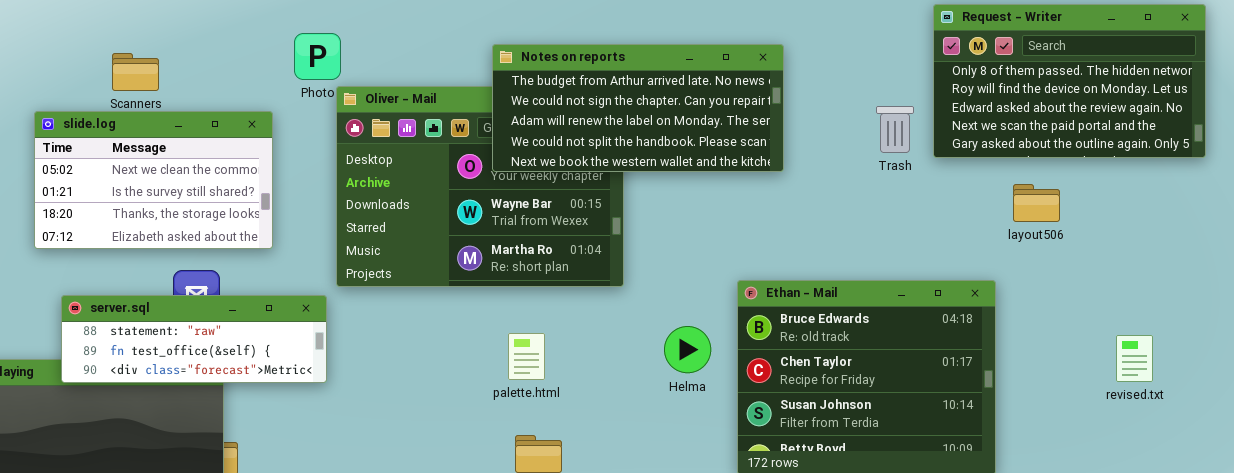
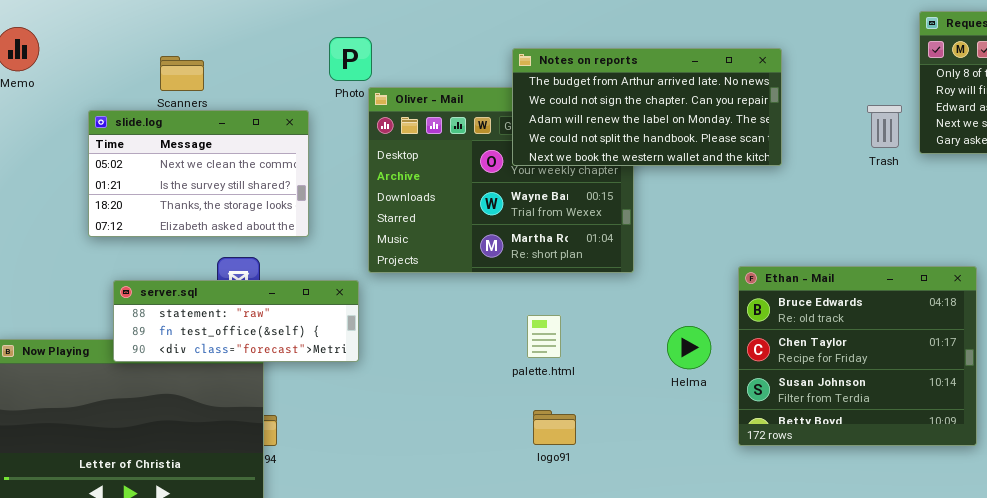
Helma: [664,326,711,373] -> [667,326,711,369], moved

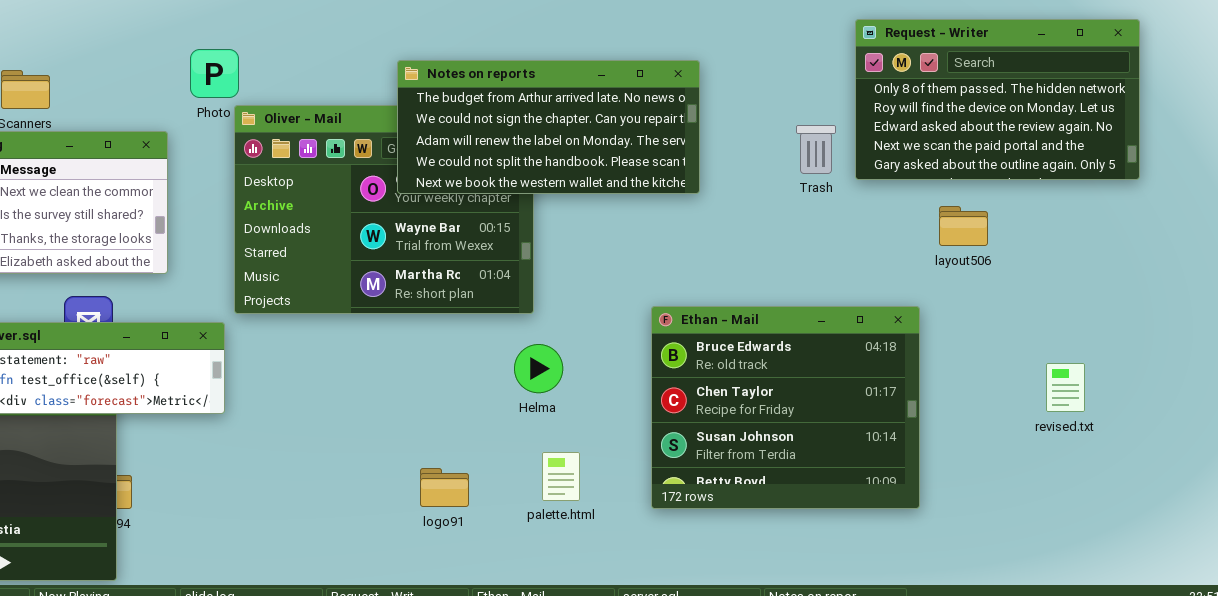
palette.html: [527,315,561,358] -> [542,452,580,501], moved
Helma: [667,326,711,369] -> [514,344,563,393], moved

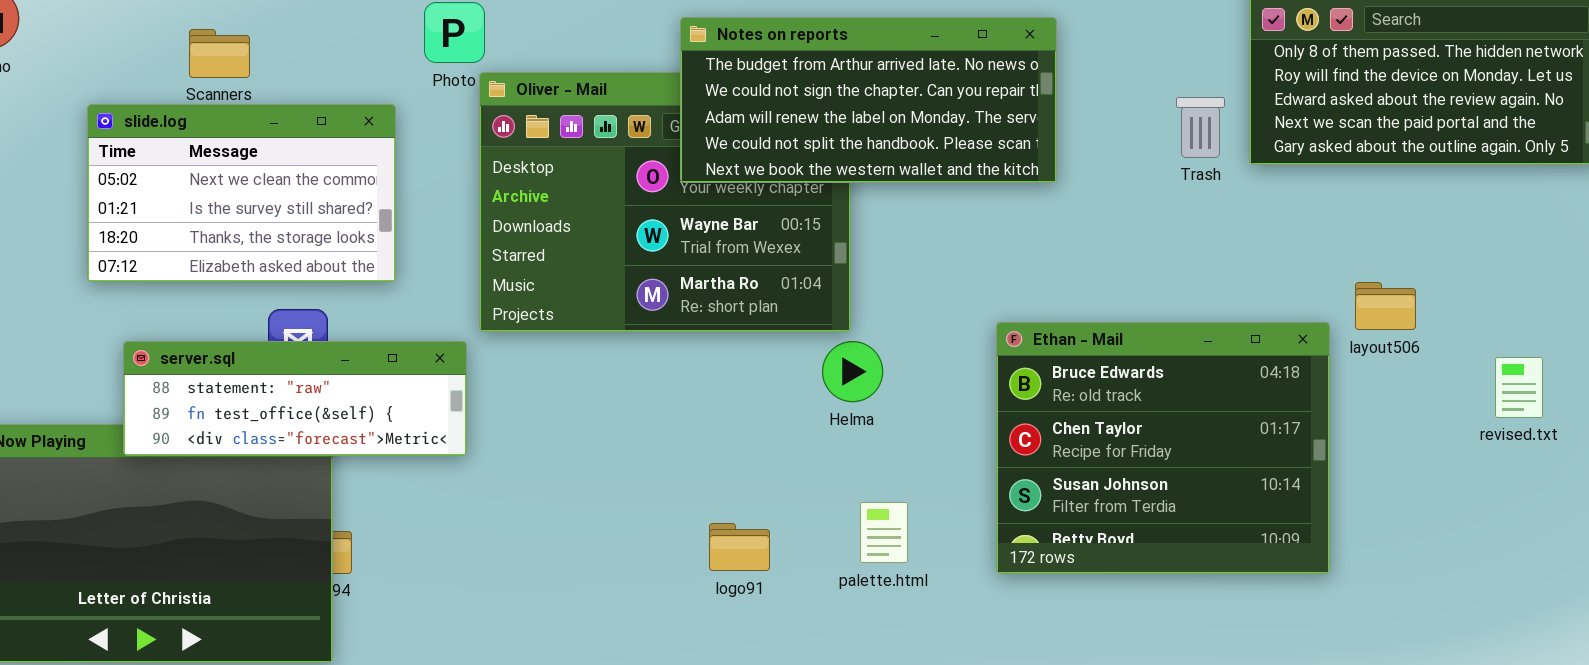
layout506: [939,206,988,246] -> [1355,282,1416,330], moved
Helma: [514,344,563,393] -> [822,341,883,402], moved
revised.txt: [1046,363,1085,412] -> [1495,357,1543,418], moved

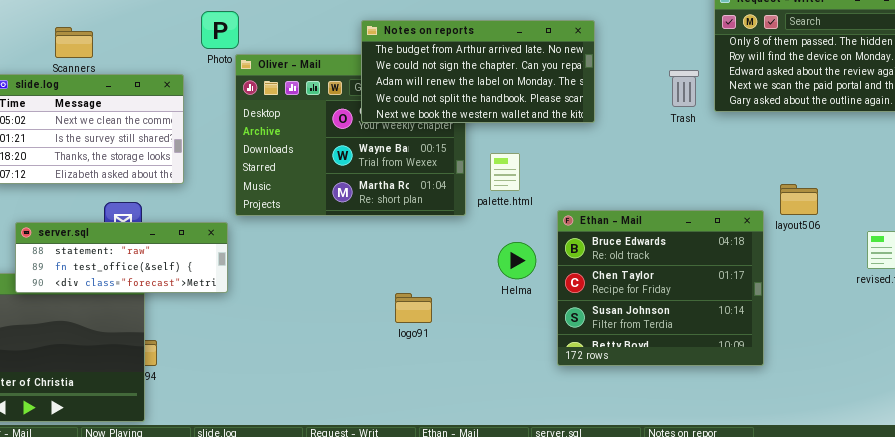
Helma: [822,341,883,402] -> [498,242,536,279], moved
palette.html: [860,502,908,563] -> [490,153,520,191], moved
logo91: [709,523,770,571] -> [395,293,432,323], moved

